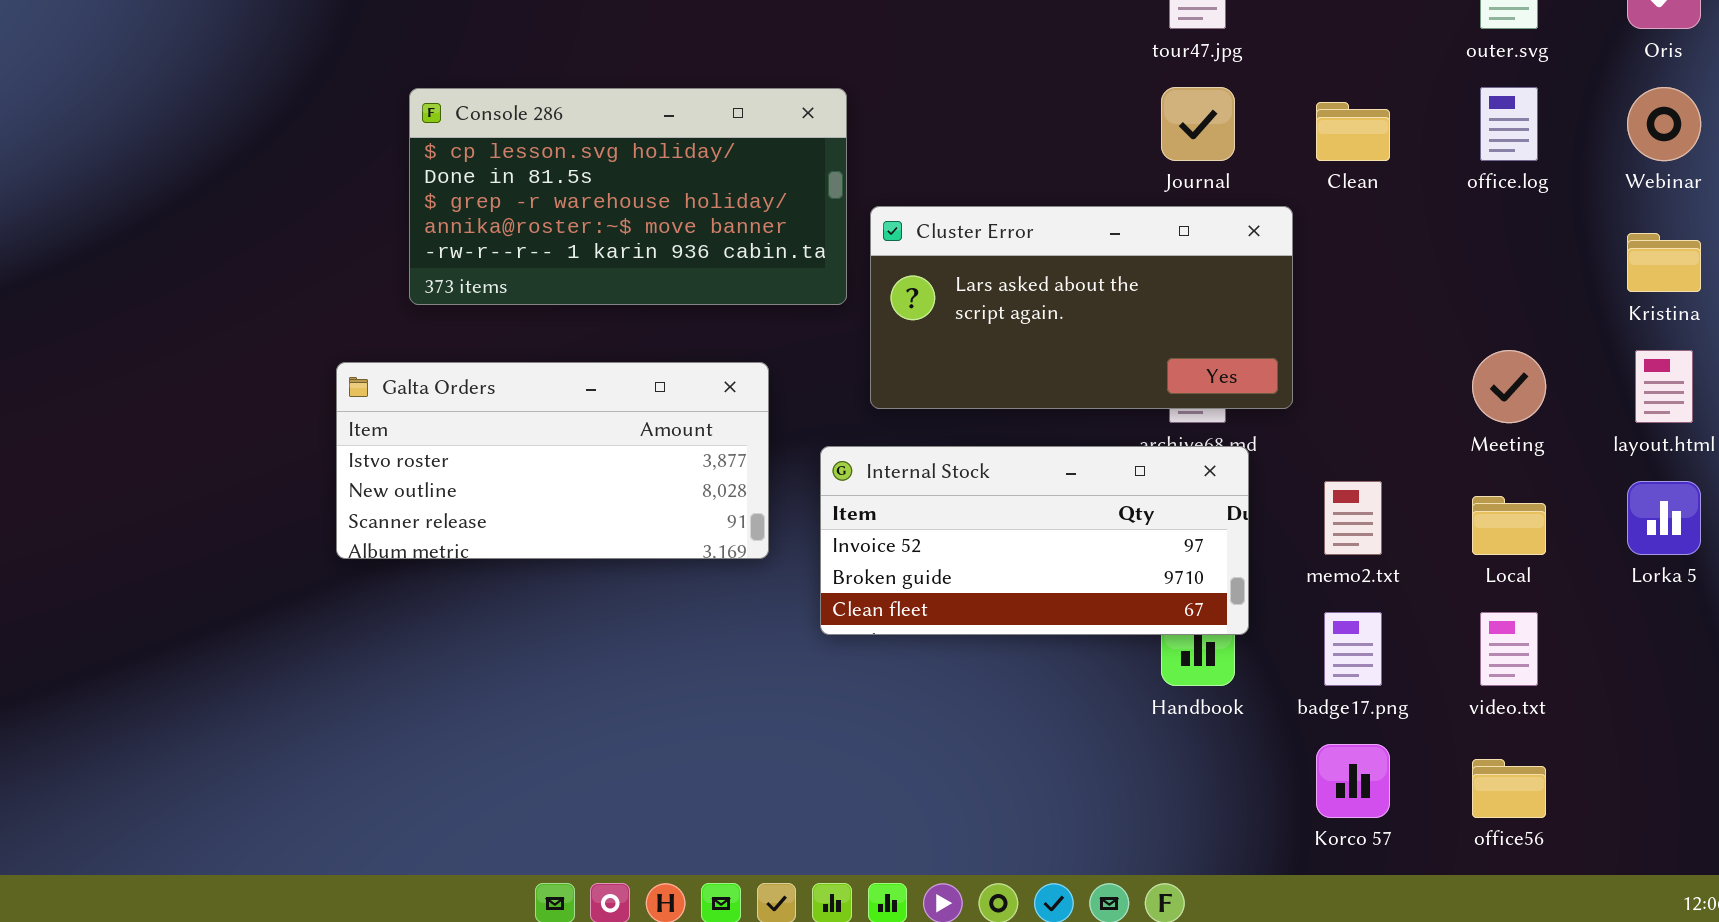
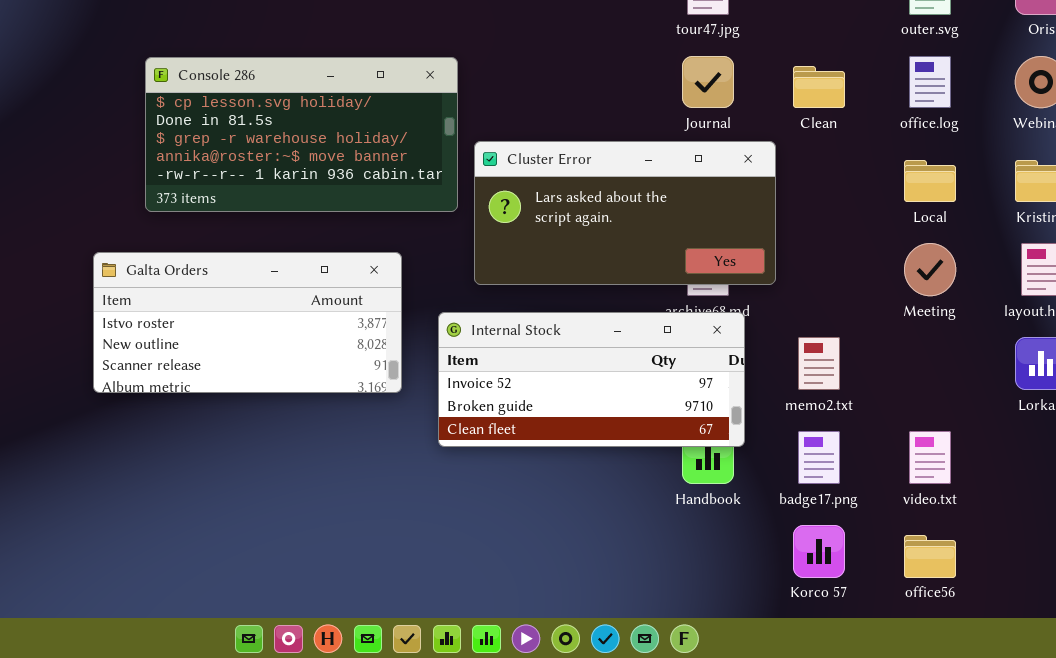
Local: [1472,496,1546,555] -> [904,160,956,202], moved

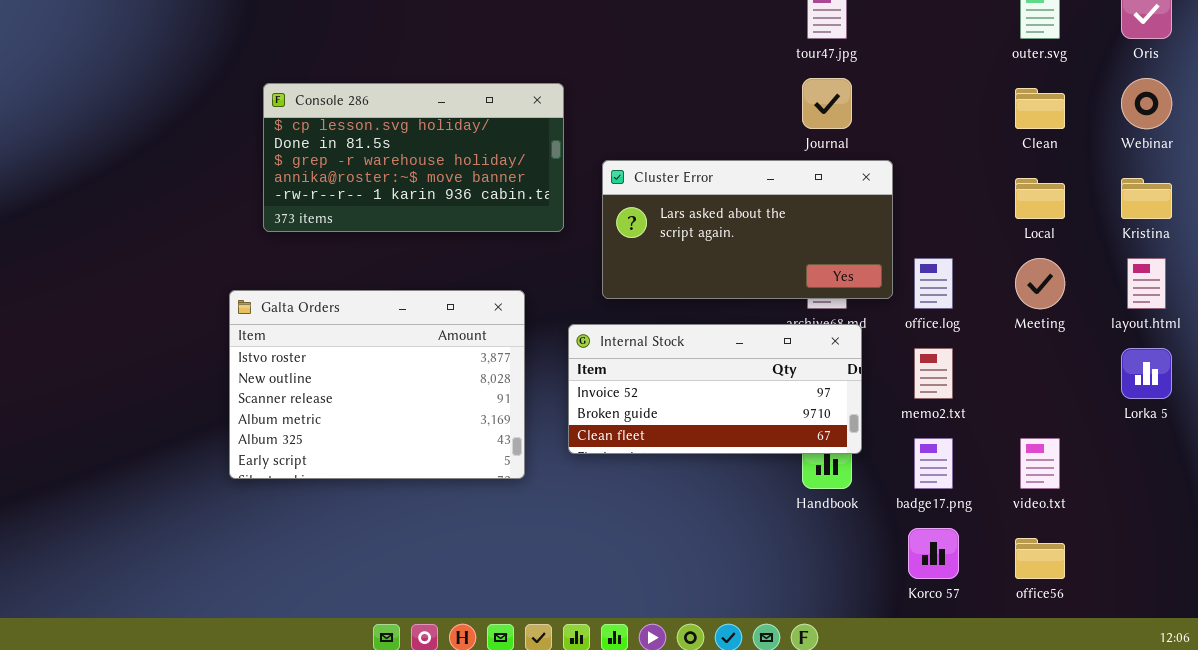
office.log: [909,56,951,108] -> [914,258,953,309], moved
Console 286: [145,57,458,212] -> [263,83,564,232], moved
Clean: [793,66,845,108] -> [1015,88,1065,129], moved
Galta Orders: [93,252,402,393] -> [229,290,525,479], moved, resized

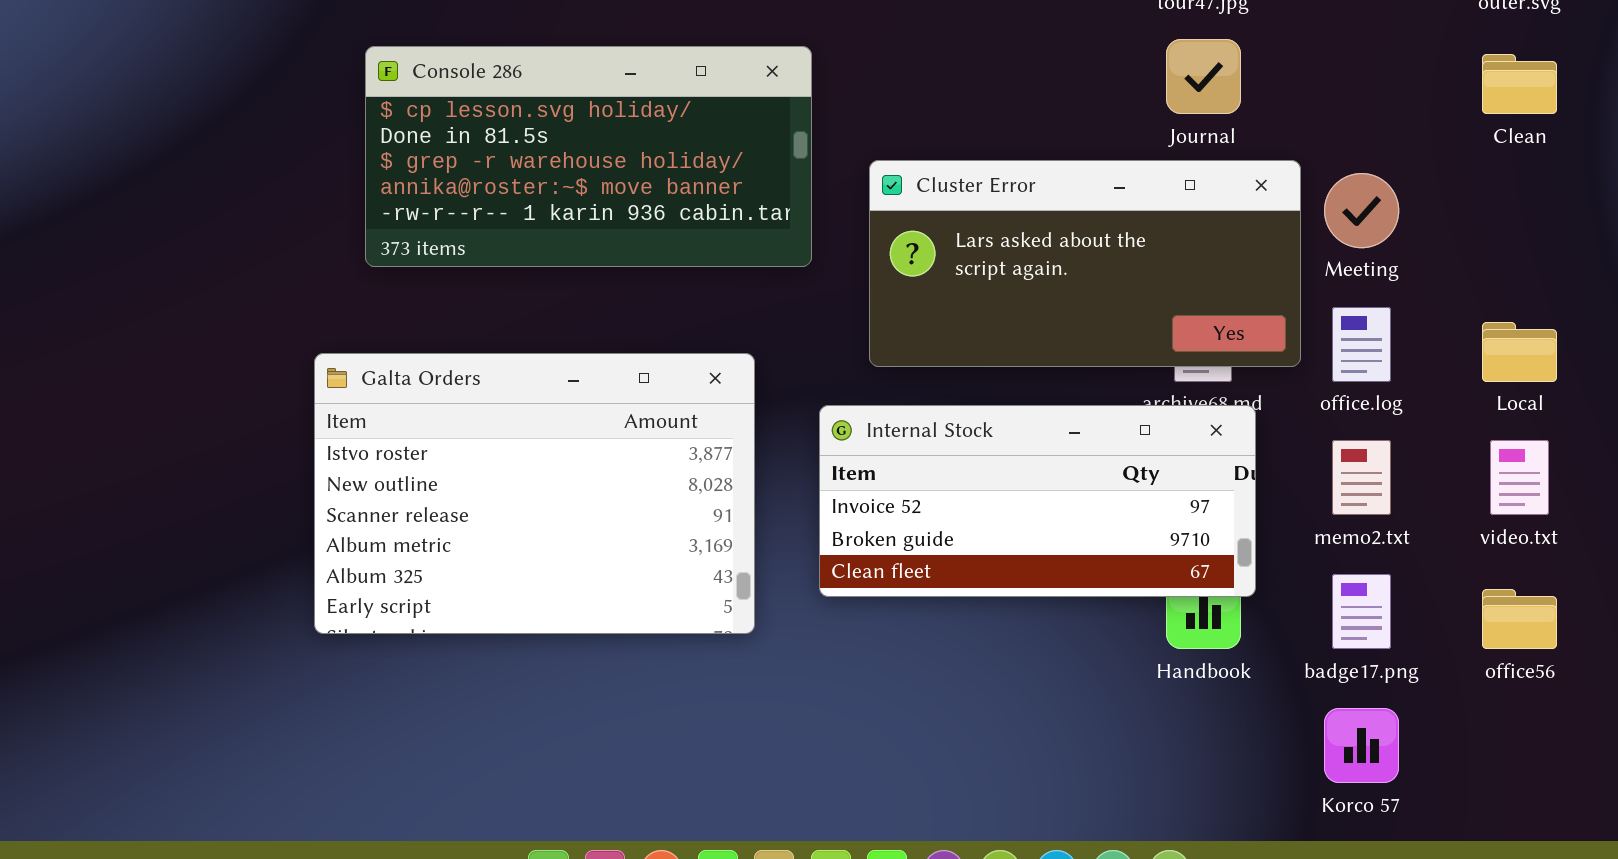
Local: [1015,178,1065,219] -> [1482,322,1557,382], moved
Meeting: [1015,258,1065,309] -> [1324,173,1399,248], moved
video.txt: [1020,438,1060,489] -> [1490,440,1549,515], moved
office56: [1015,538,1065,579] -> [1482,589,1557,649], moved

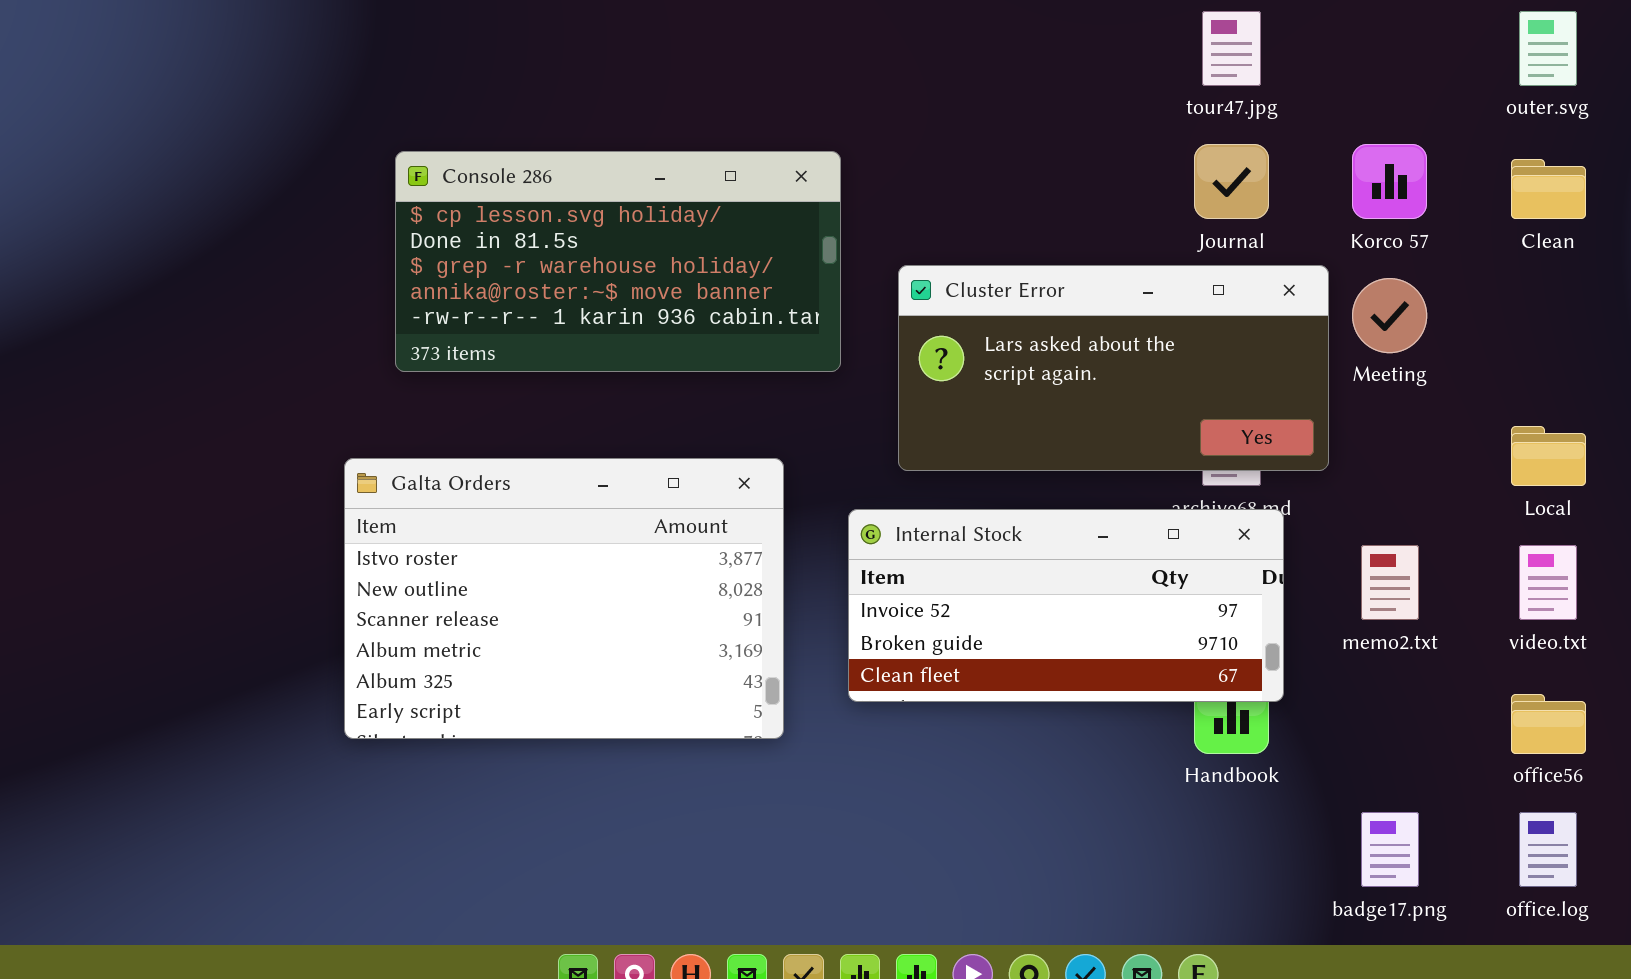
office.log: [1332,307,1391,382] -> [1519,812,1577,887], moved
badge17.png: [1332,574,1391,649] -> [1361,812,1419,887], moved
Korco 57: [1324,708,1399,783] -> [1352,144,1427,219], moved

